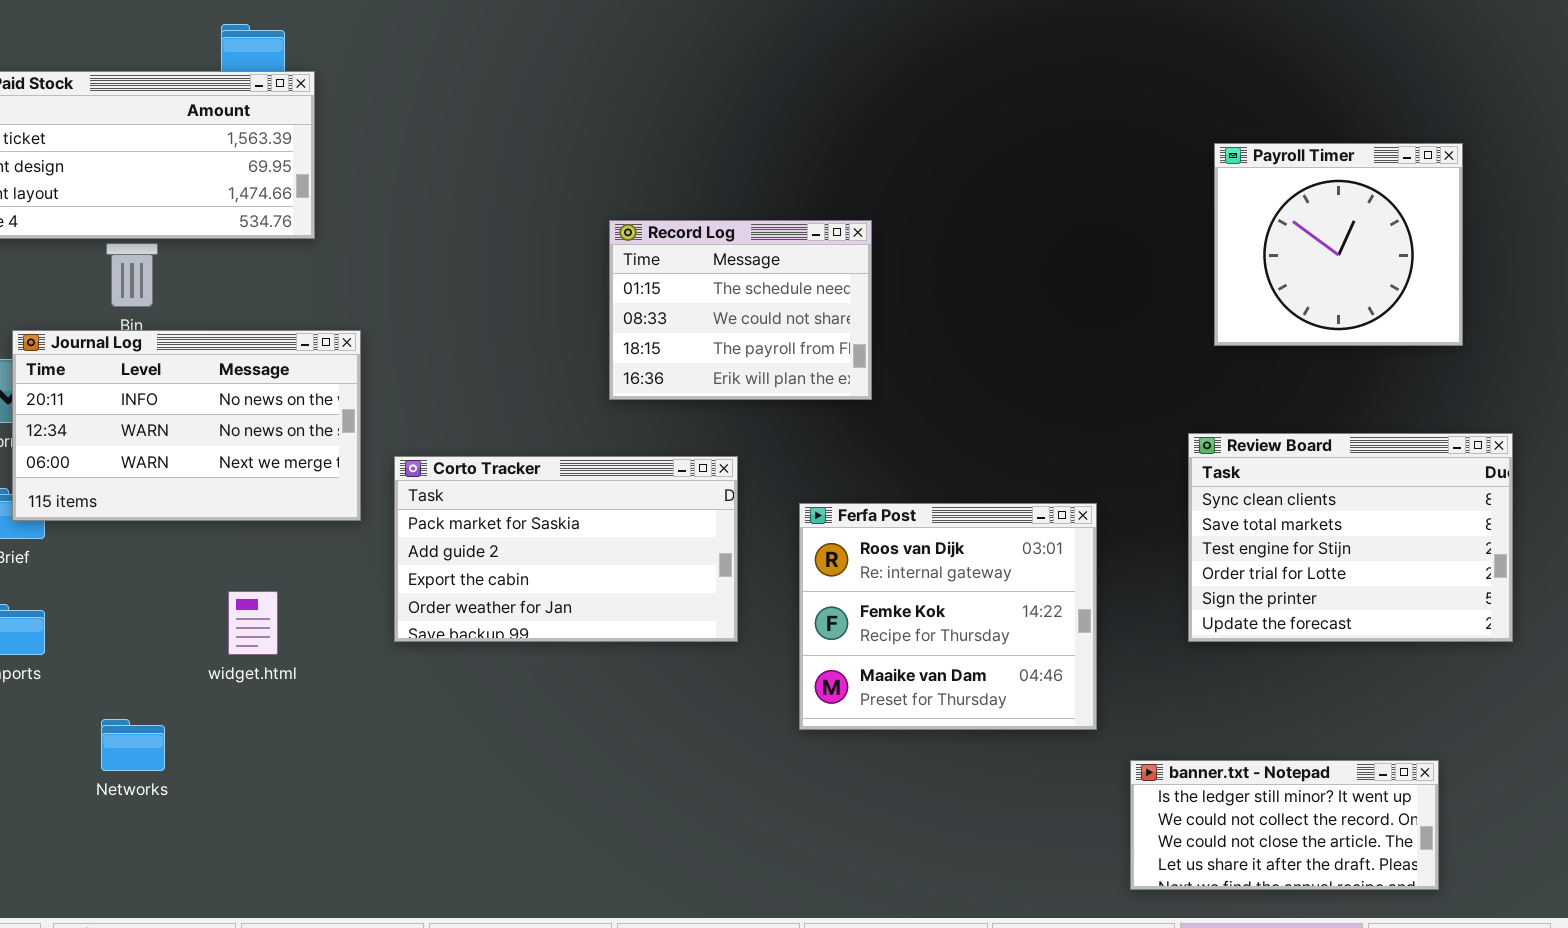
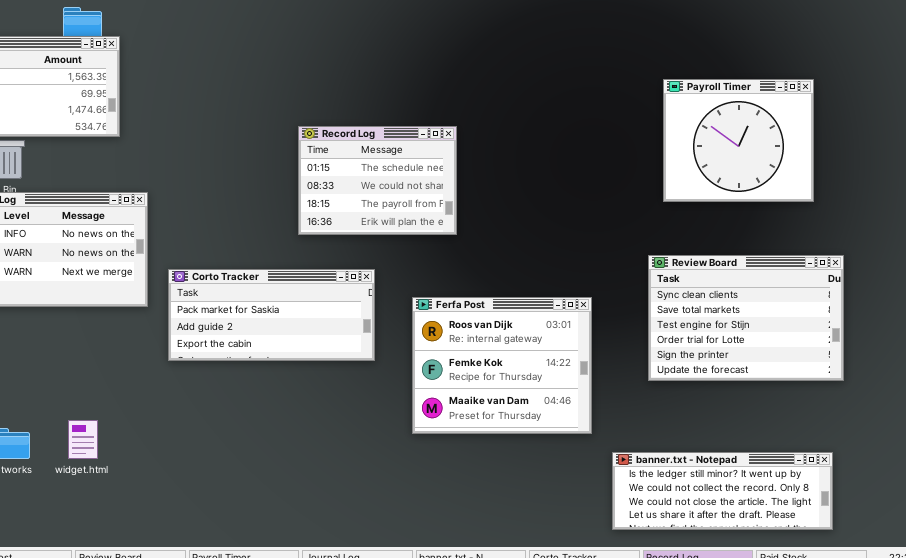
Corto Tracker: [394,456,738,642] -> [168,269,375,361], resized
widget.html: [228,591,278,655] -> [68,420,98,459], moved
banner.txt - Notepad: [1130,760,1439,890] -> [612,452,833,530], resized

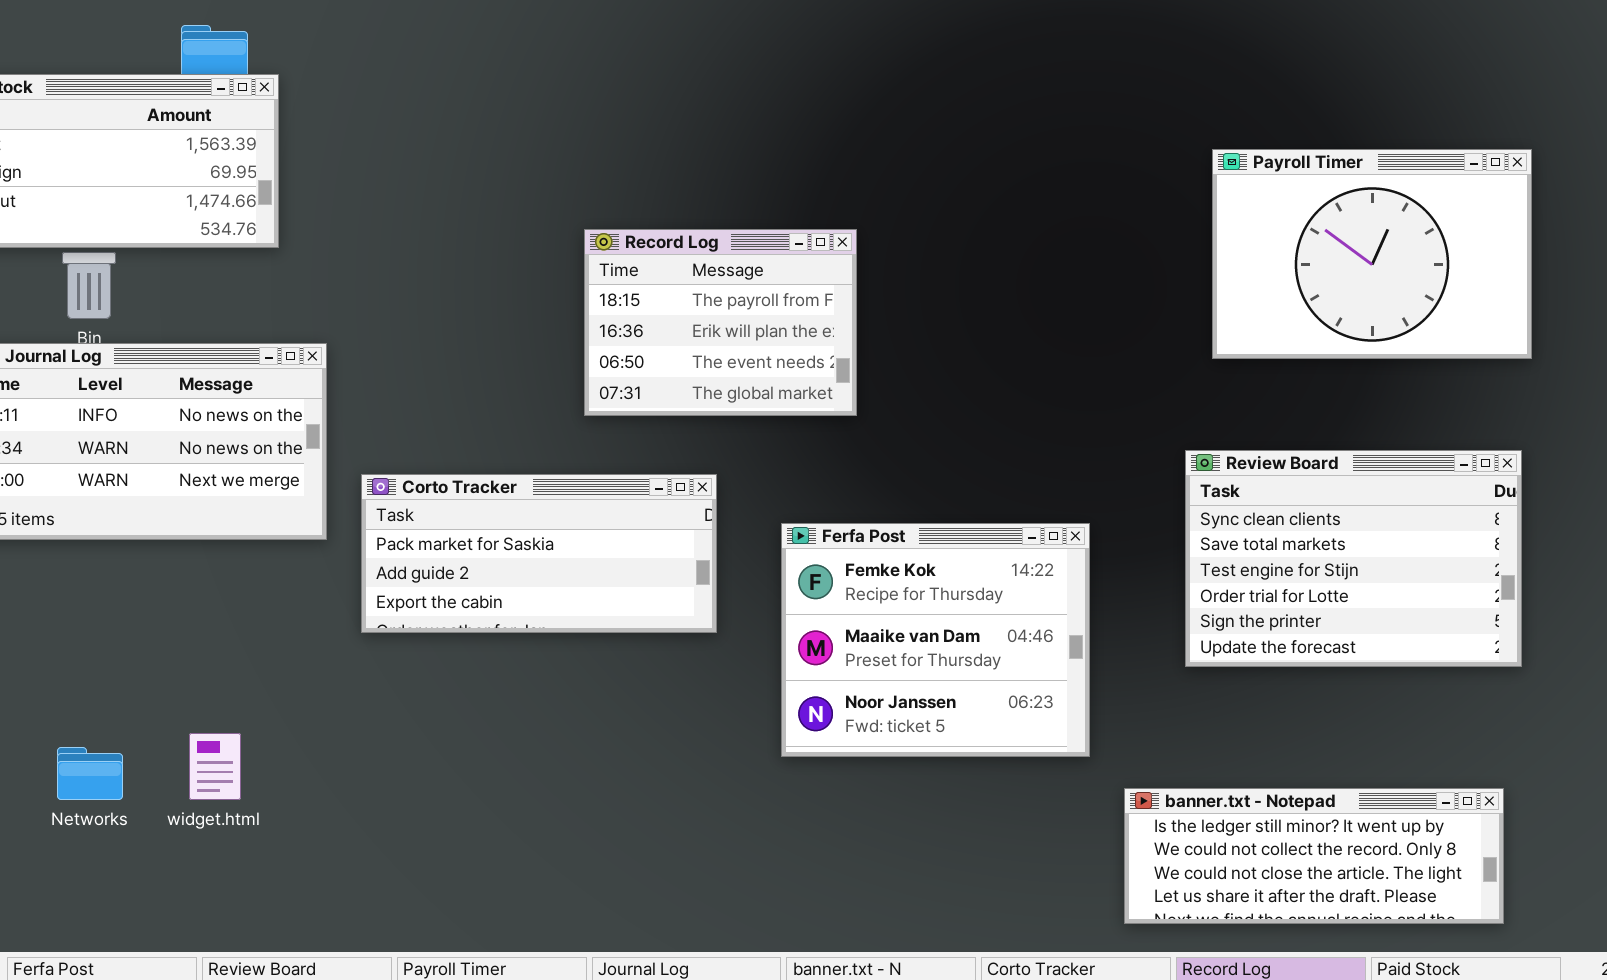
Payroll Timer: [663,79,814,202] -> [1212,149,1532,359], resized
Record Log: [298,126,457,235] -> [584,229,857,416], scrolled down 2 rows
Ferfa Post: [412,297,592,434] -> [781,523,1090,757], scrolled down 1 row

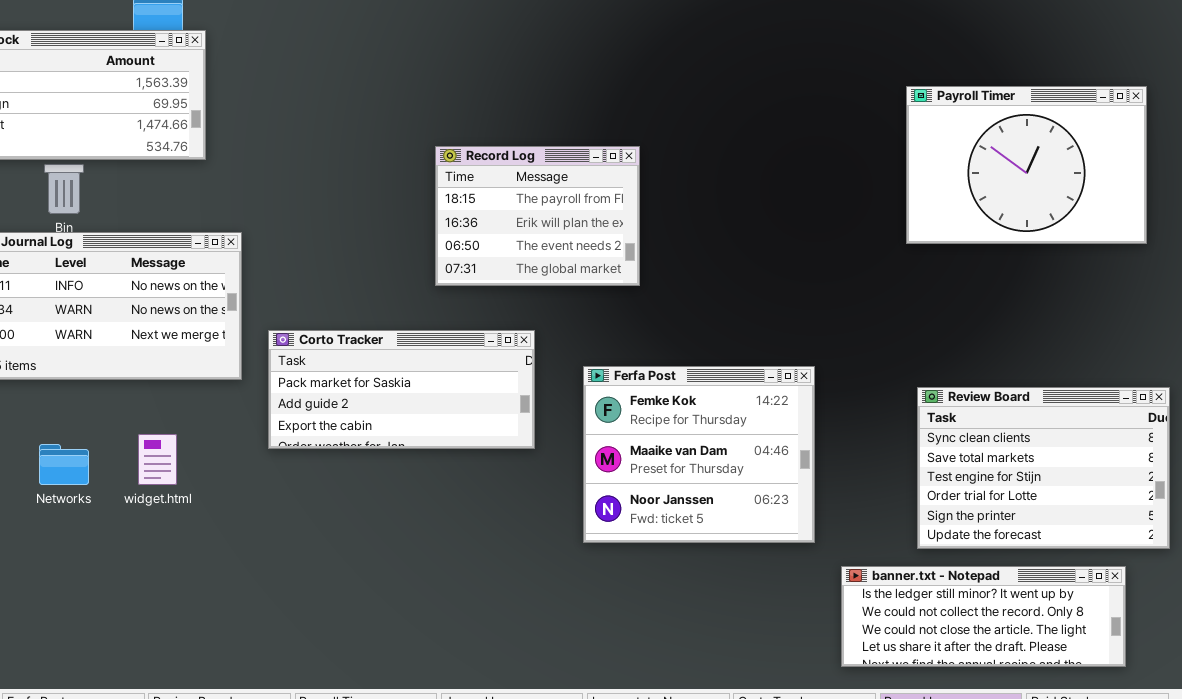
Review Board: [1185,450,1522,667] -> [917,387,1170,549], moved
widget.html: [189,733,241,800] -> [138,434,177,485], moved
Networks: [57,747,123,800] -> [39,444,89,485], moved

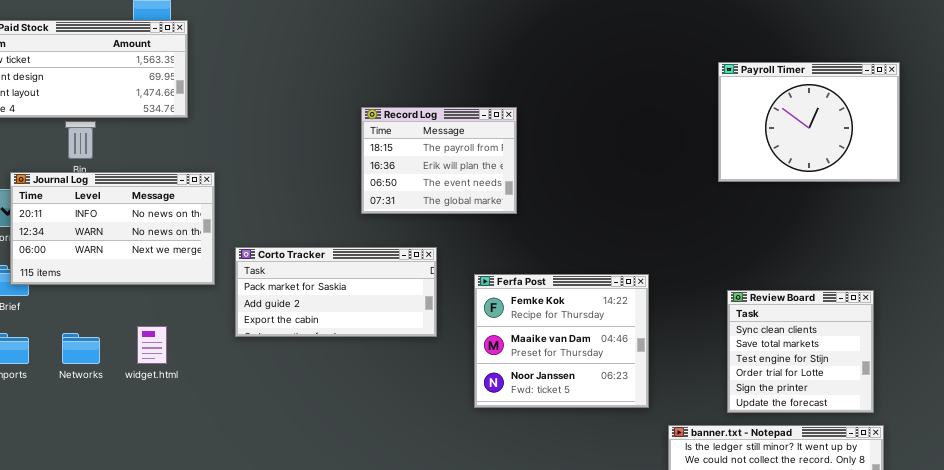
Review Board: [917,387,1170,549] -> [727,290,874,413], resized

